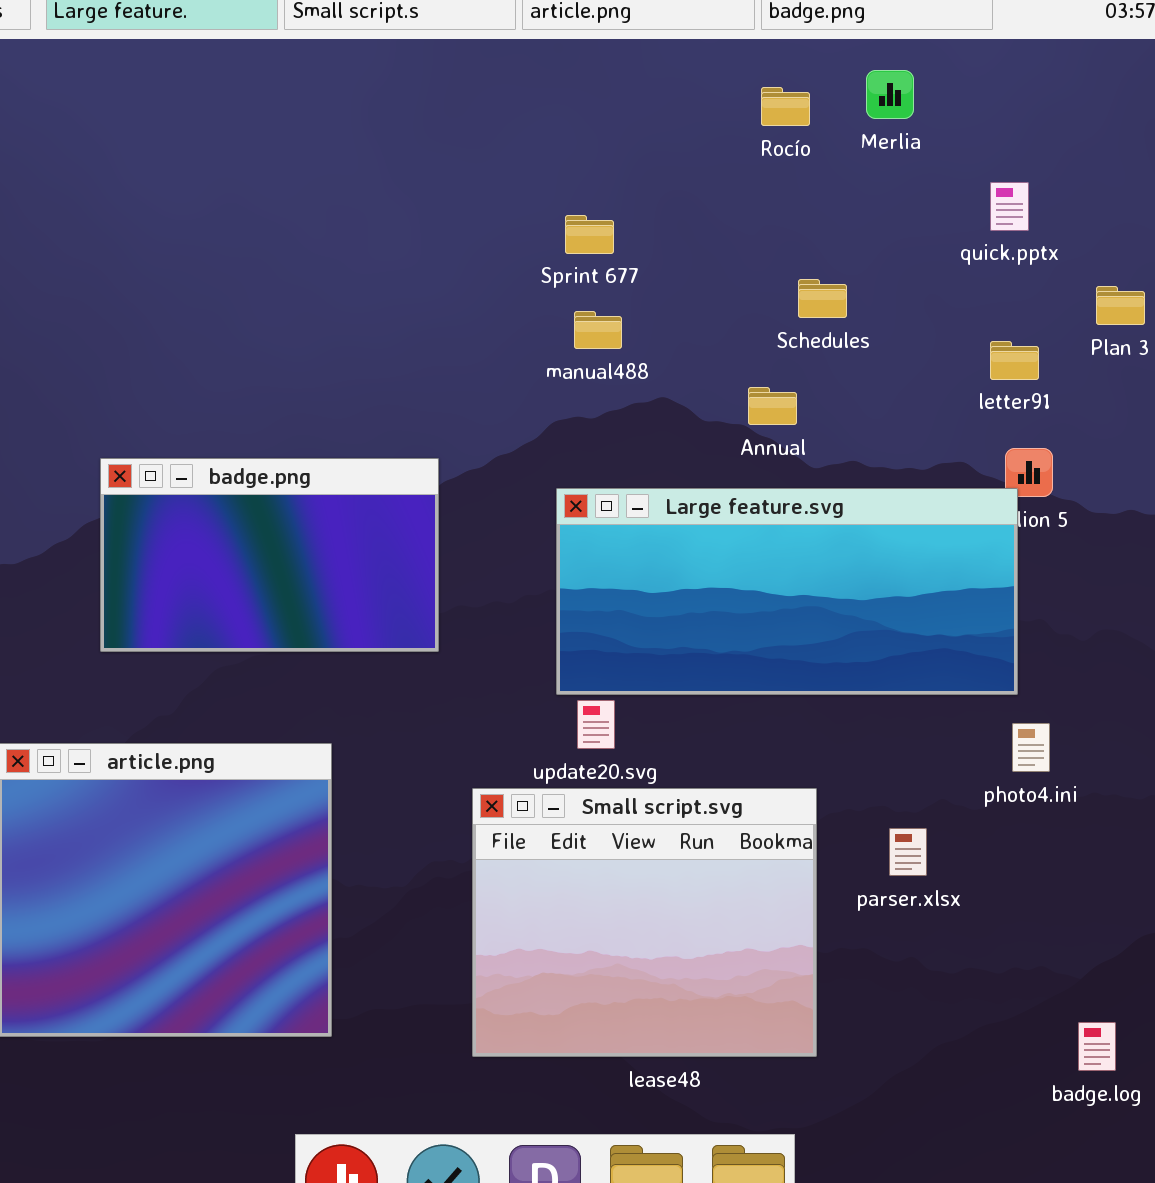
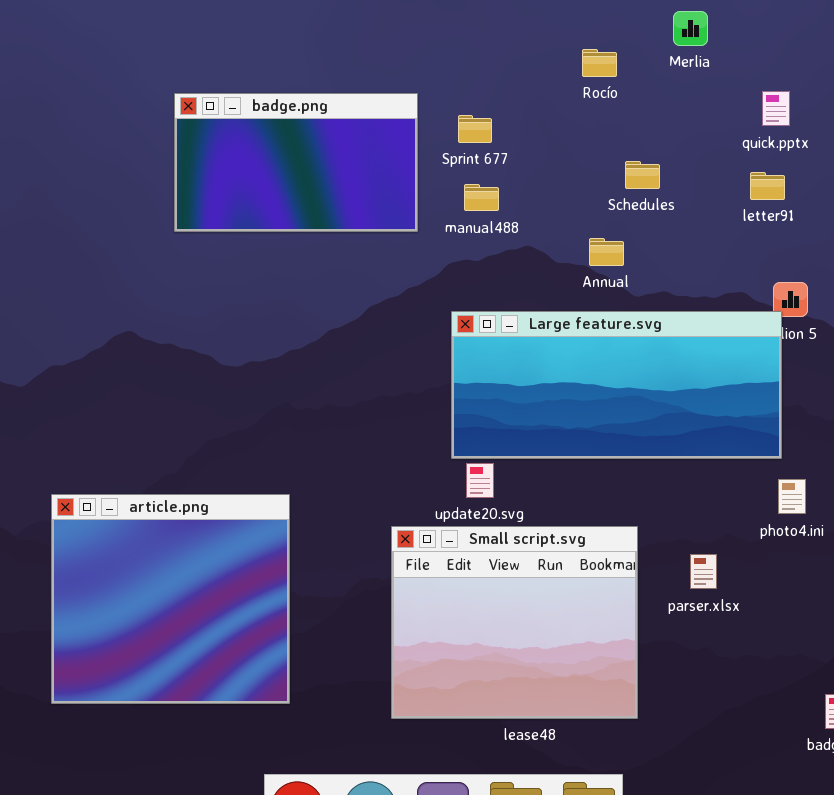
Rocío: [761,87,810,126] -> [582,49,617,77], moved
letter91: [990,341,1039,380] -> [750,172,785,200], moved
badge.png: [100,458,439,652] -> [174,93,418,232], moved

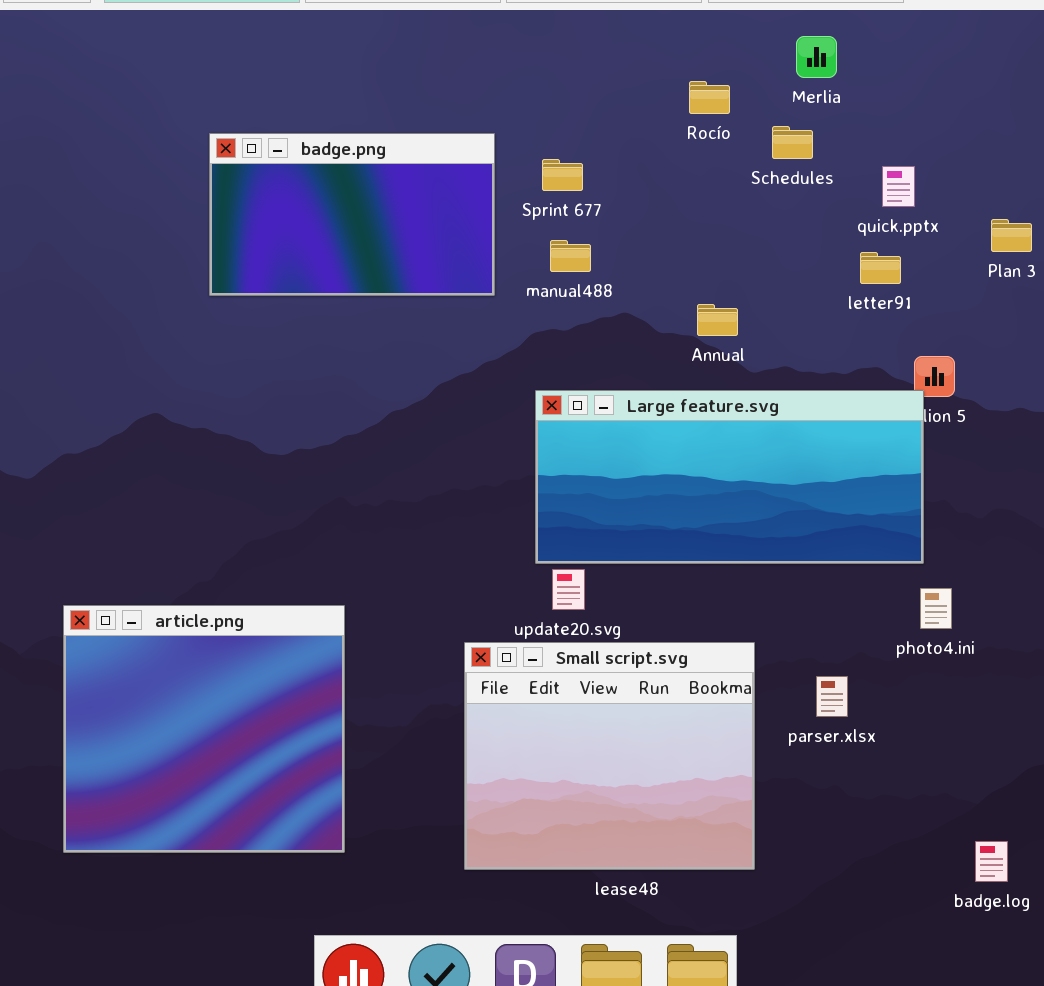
quick.pptx: [762,91,790,126] -> [882,166,915,207], moved
Schedules: [625,161,660,189] -> [772,126,813,159], moved
letter91: [750,172,785,200] -> [860,252,901,284], moved

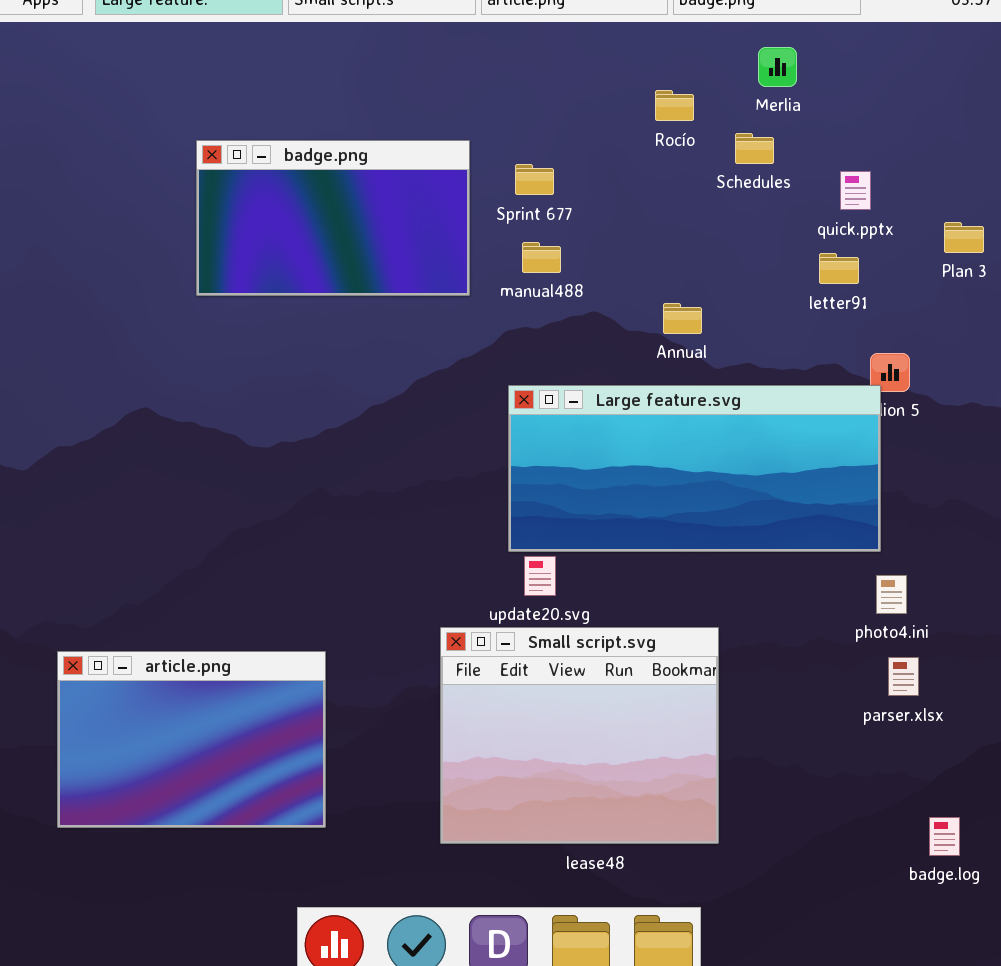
article.png: [63,605,345,853] -> [57,651,326,828], resized
parser.xlsx: [816,676,848,717] -> [888,657,919,696], moved

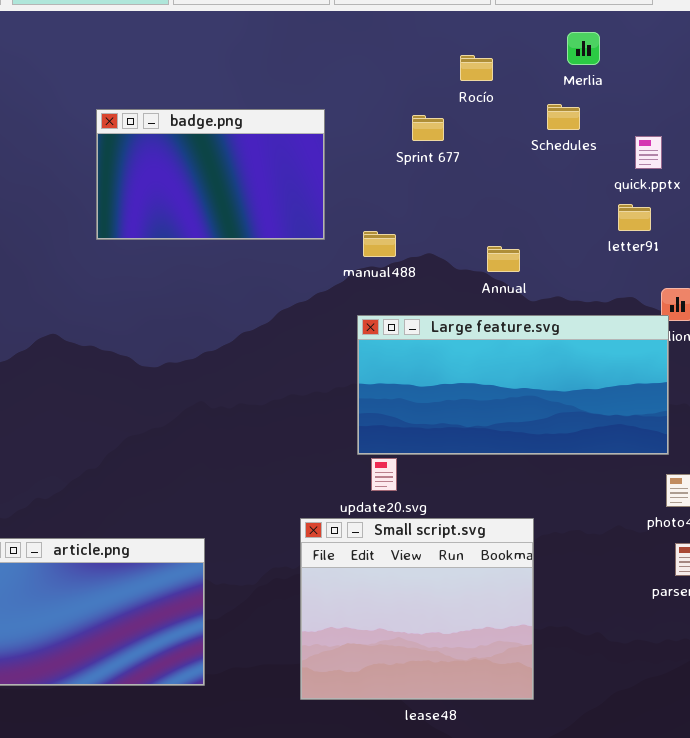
Rocío: [655,90,694,121] -> [460,55,493,81], moved
Sprint 677: [515,164,554,195] -> [412,115,444,141], moved
manual488: [522,242,561,273] -> [363,231,396,257], moved

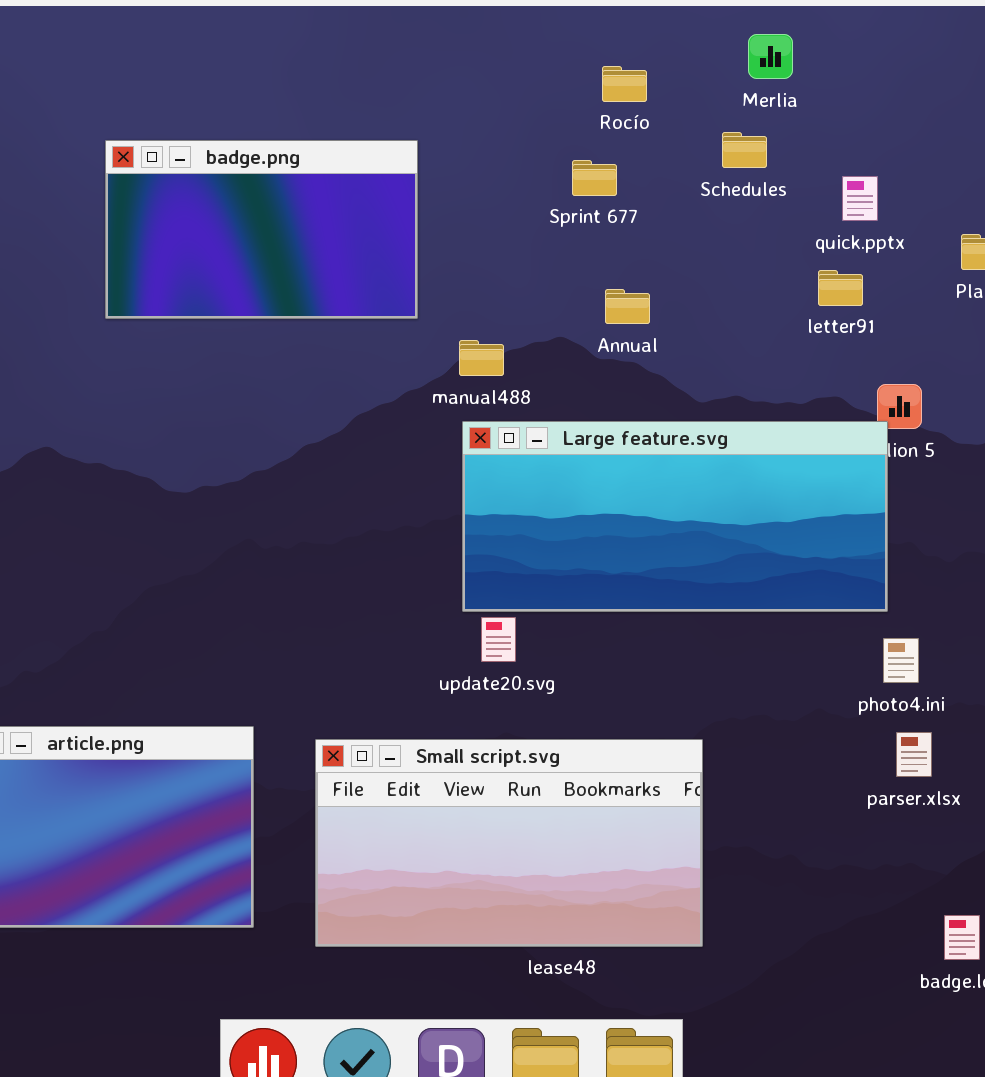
Sprint 677: [412,115,444,141] -> [572,160,617,196], moved
manual488: [363,231,396,257] -> [459,340,504,376], moved
Annual: [487,246,520,272] -> [605,289,650,324], moved
Small script.svg: [300,518,534,700] -> [315,739,703,947], resized

